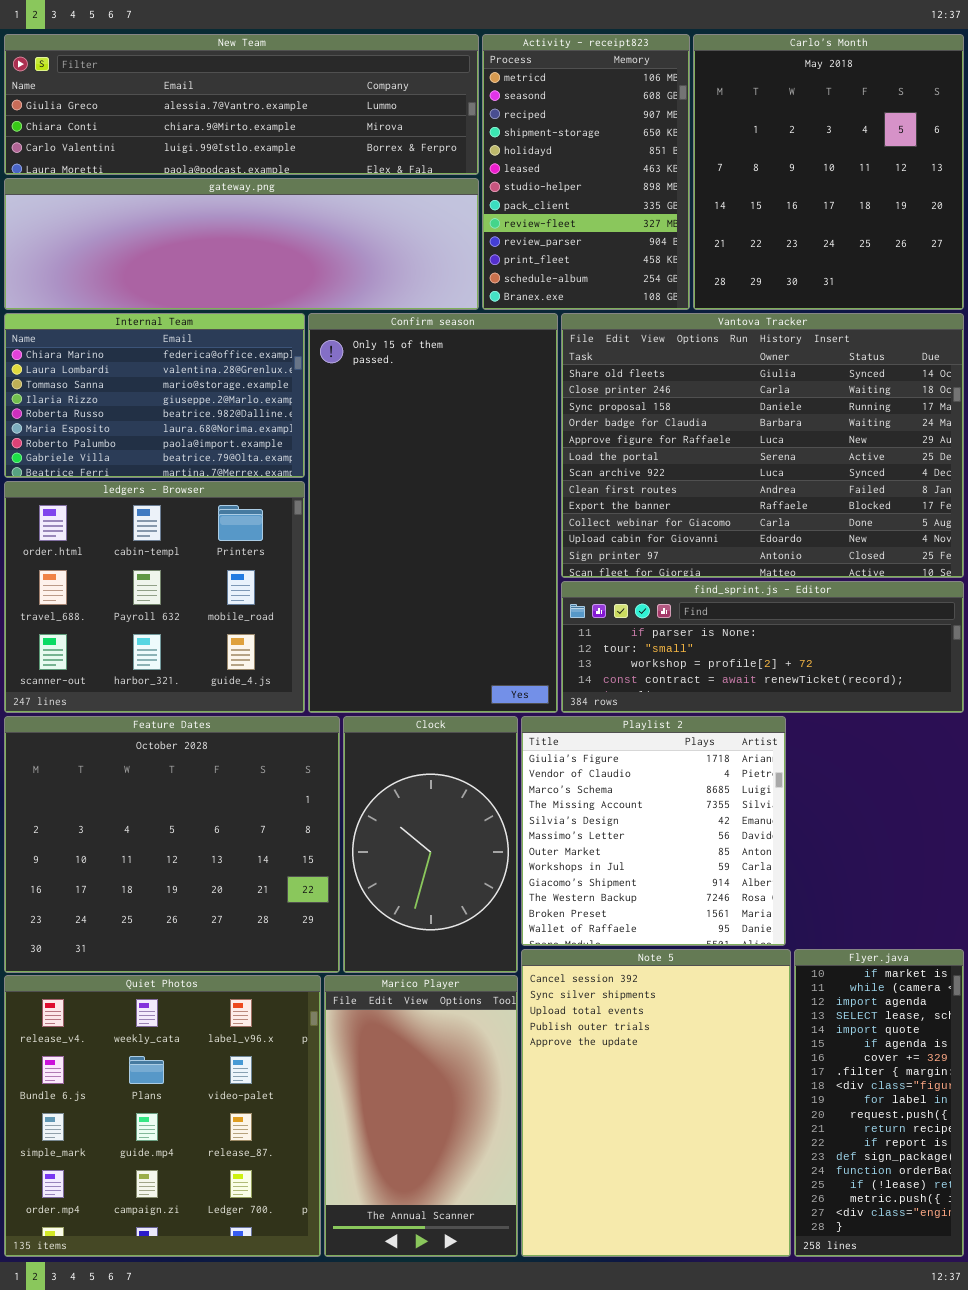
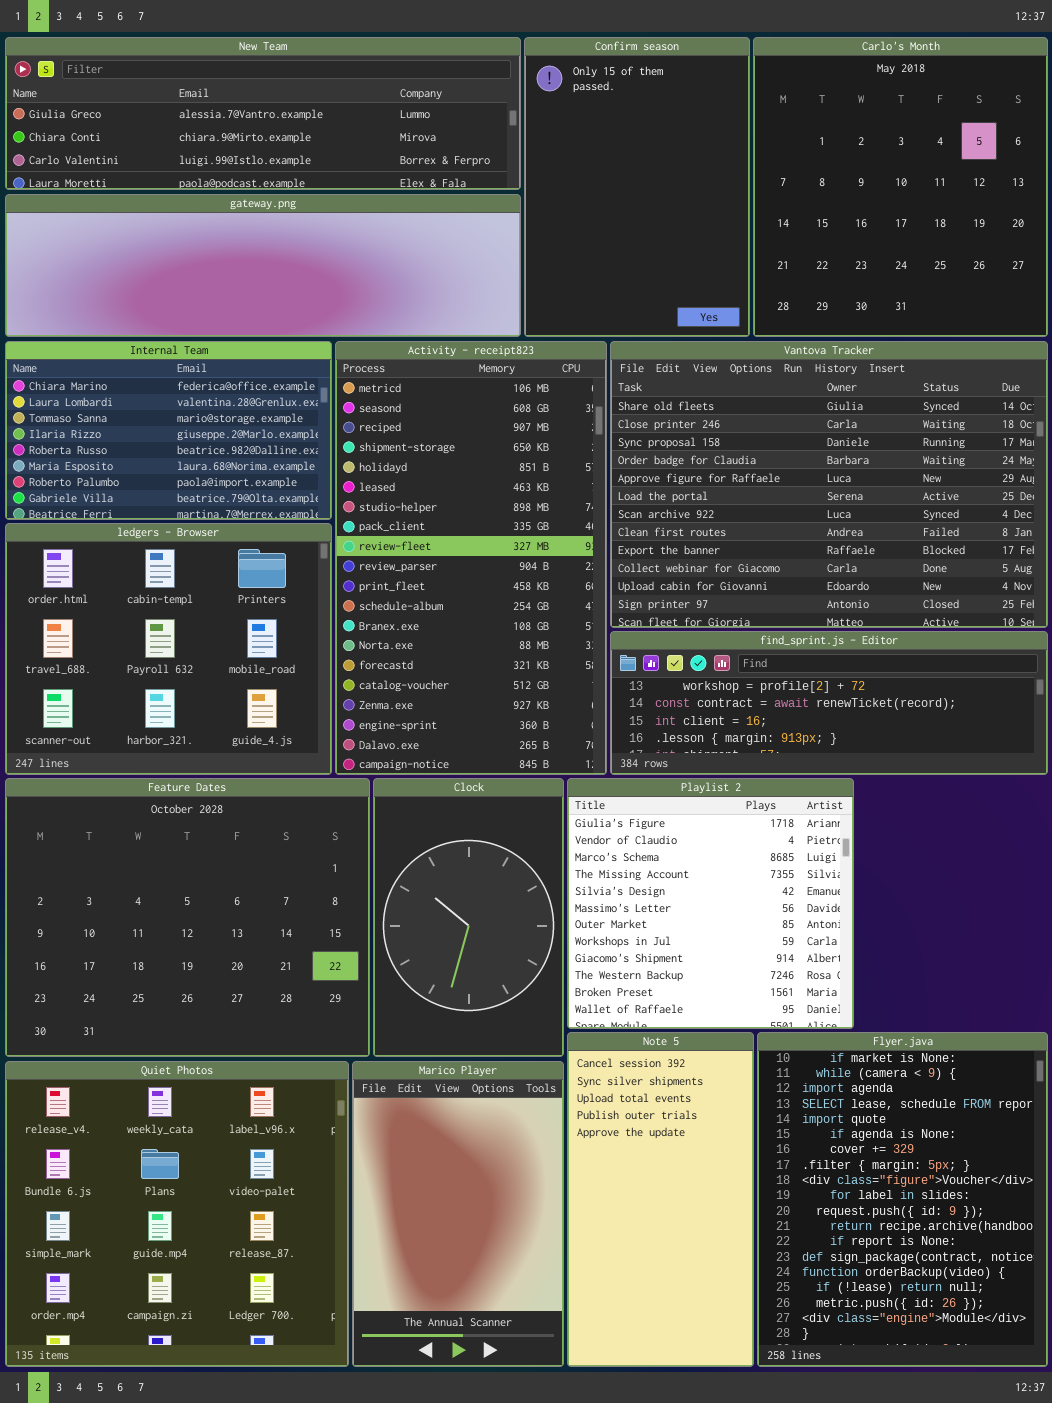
Activity - receipt823: [482,34,690,310] -> [335,341,607,775], moved, resized
Confirm season: [308,313,558,713] -> [524,37,750,337], moved, resized
find_sprint.js - Editor: [561,581,964,713] -> [610,631,1048,775], scrolled down 2 rows
Note 5: [521,949,791,1257] -> [567,1032,754,1367], resized
Flyer.java: [794,949,964,1257] -> [757,1032,1048,1367], resized

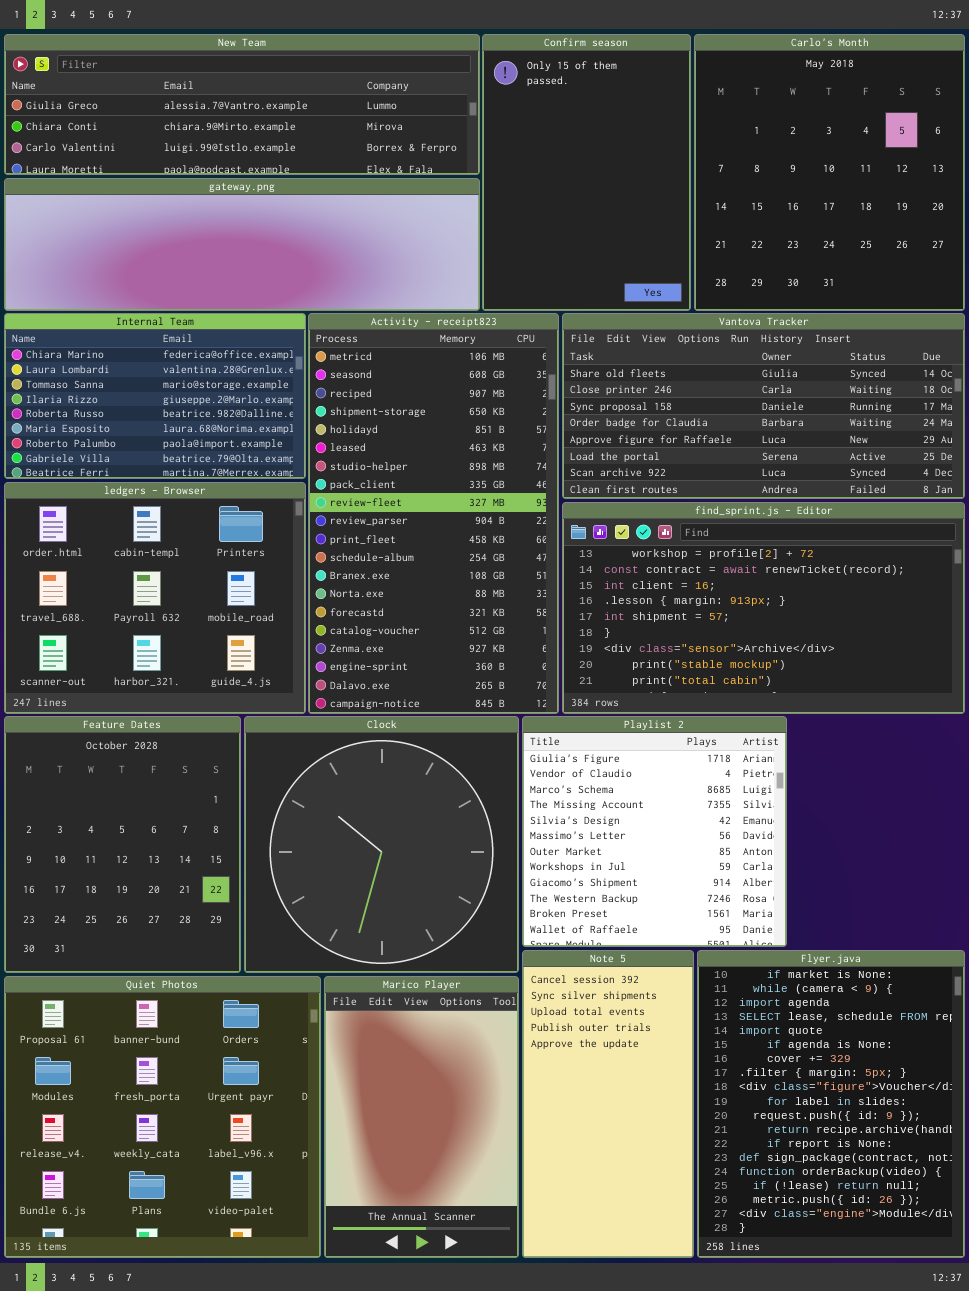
Vantova Tracker: [610,341,1048,628] -> [562,313,965,499], resized
find_sprint.js - Editor: [610,631,1048,775] -> [562,502,965,714], resized
Feature Dates: [5,778,370,1057] -> [4,716,241,973], resized
Clock: [373,778,564,1057] -> [244,716,519,973], resized
Quiet Photos: [5,1061,349,1367] -> [4,976,321,1258], scrolled up 2 rows

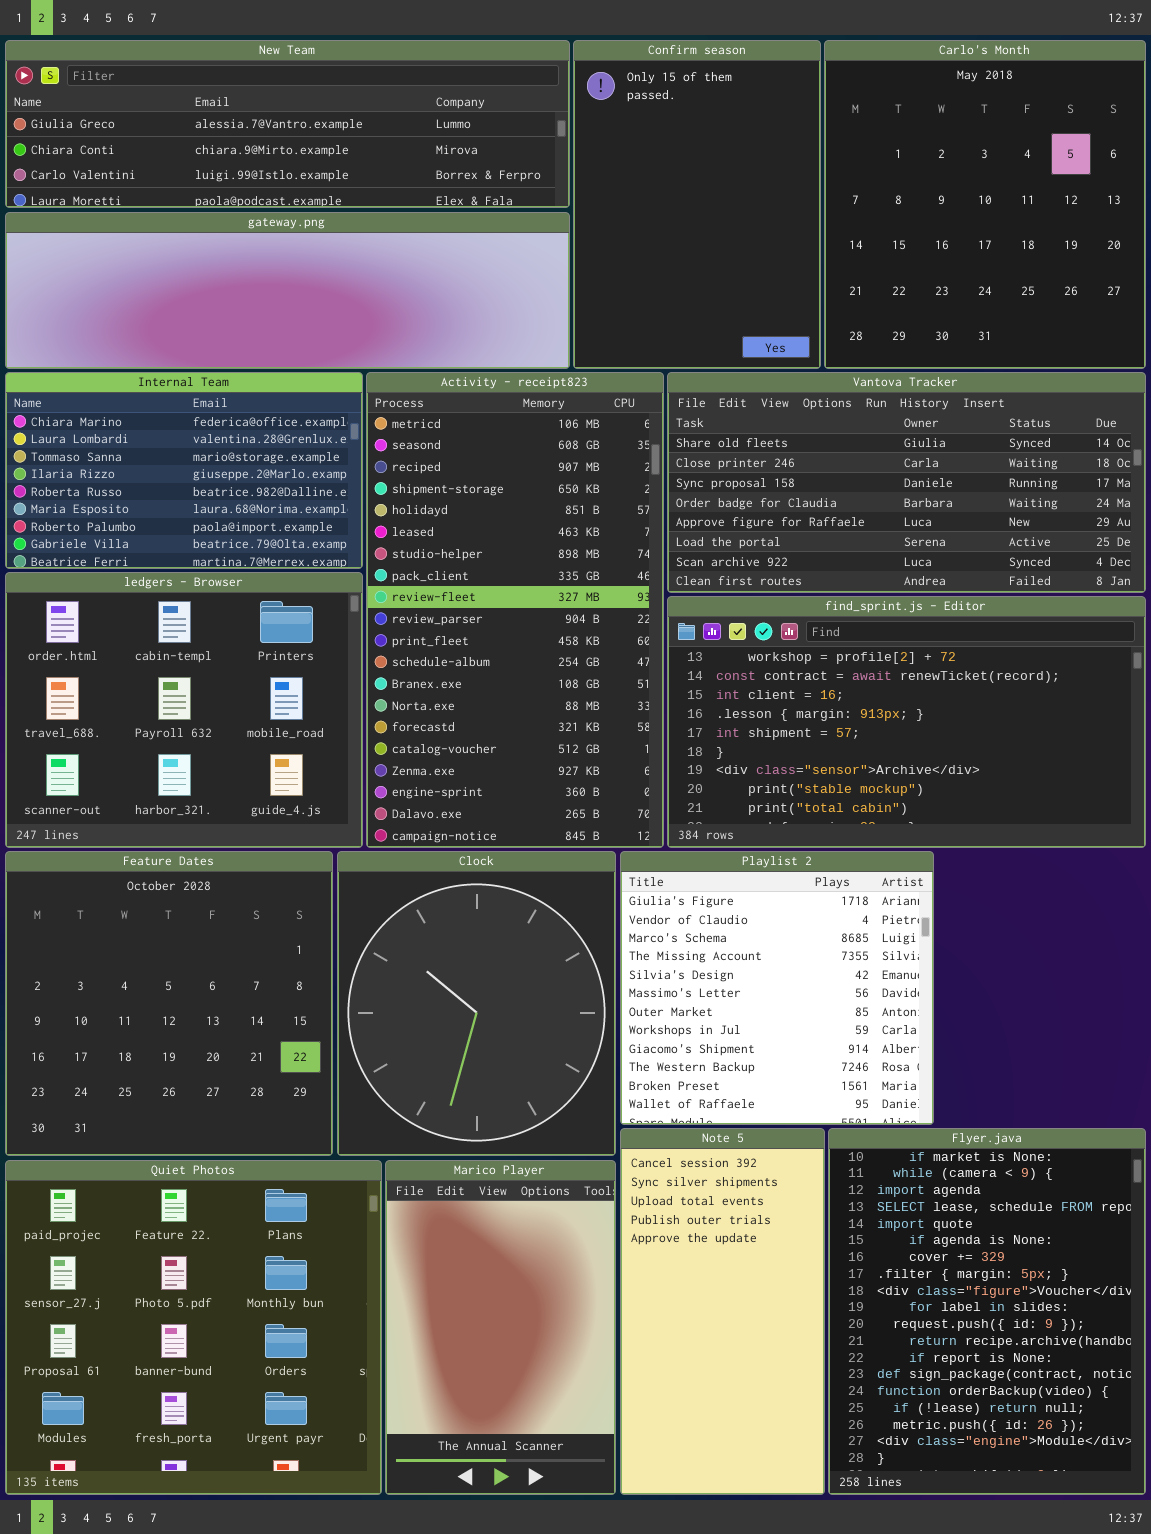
Feature Dates: [4,716,241,973] -> [5,851,333,1156], resized
Clock: [244,716,519,973] -> [337,851,616,1156], resized
Quiet Photos: [4,976,321,1258] -> [5,1160,382,1495], scrolled up 2 rows

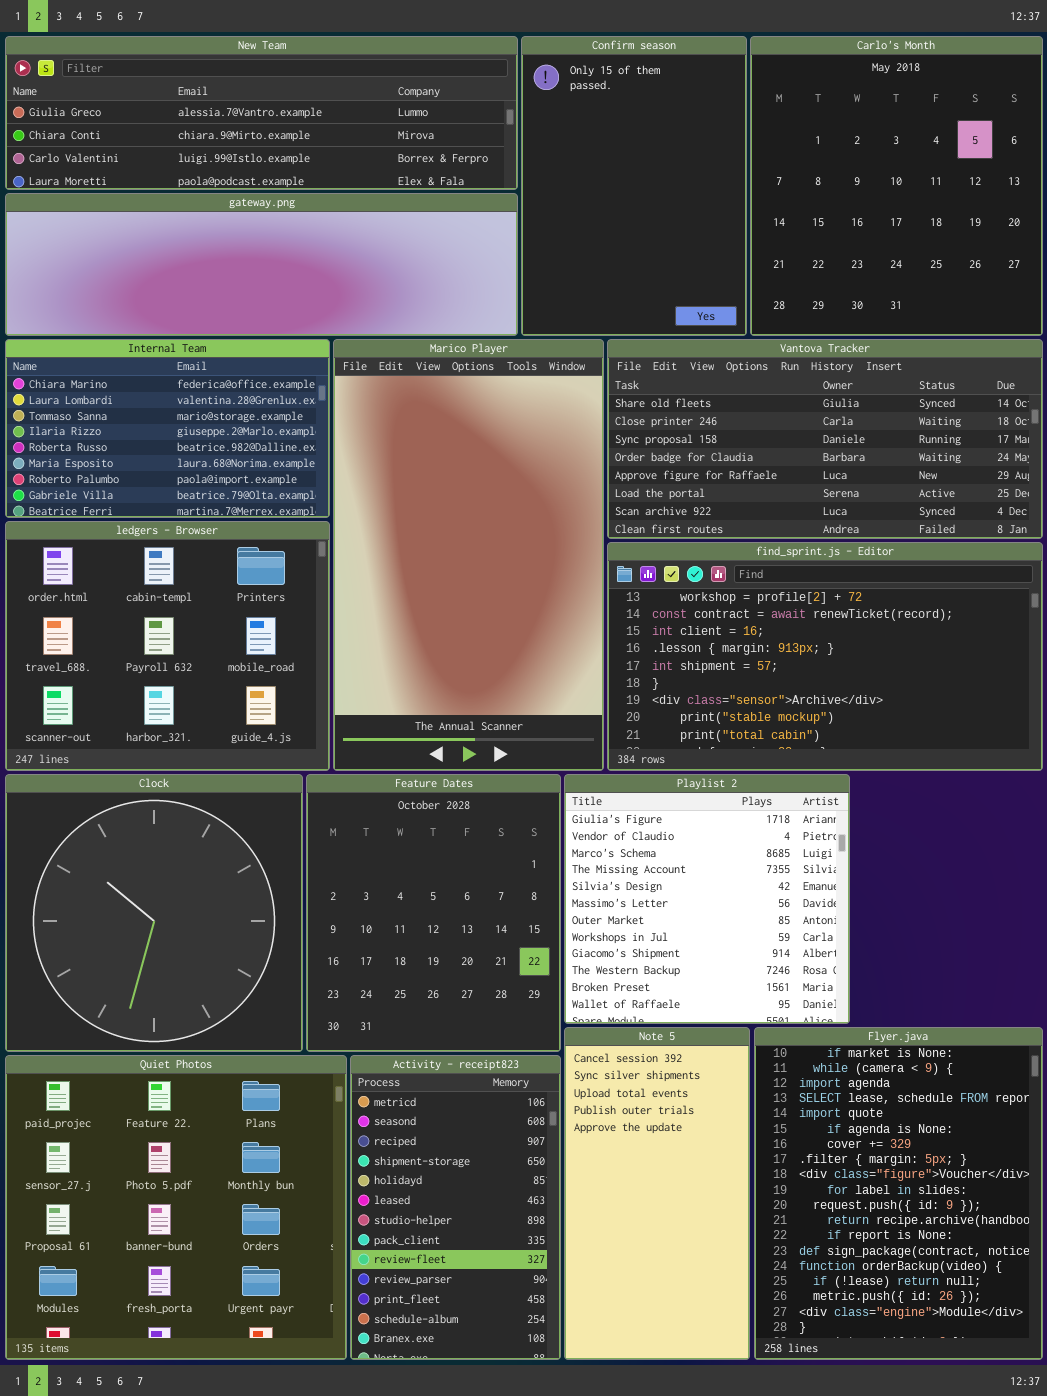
Activity - receipt823: [366,372,664,848] -> [350,1055,561,1360], moved, resized
Feature Dates: [5,851,333,1156] -> [306,774,561,1052], moved, resized
Clock: [337,851,616,1156] -> [5,774,303,1052], moved, resized
Marico Player: [385,1160,616,1495] -> [333,339,604,771], moved, resized

